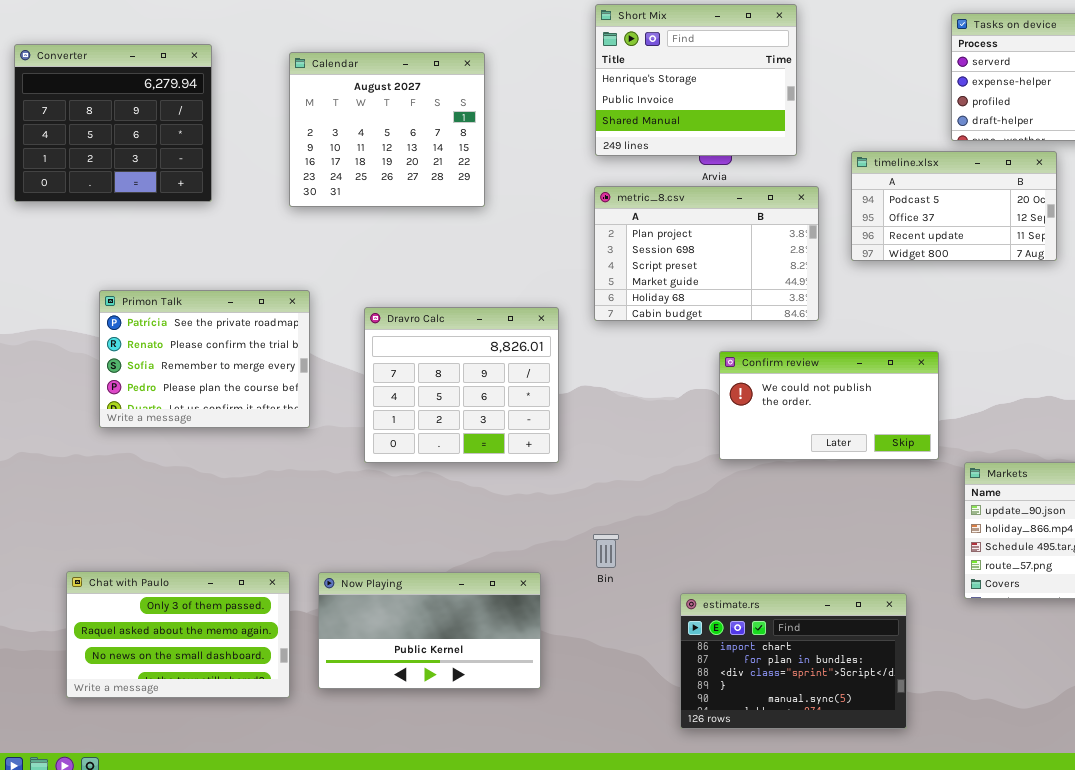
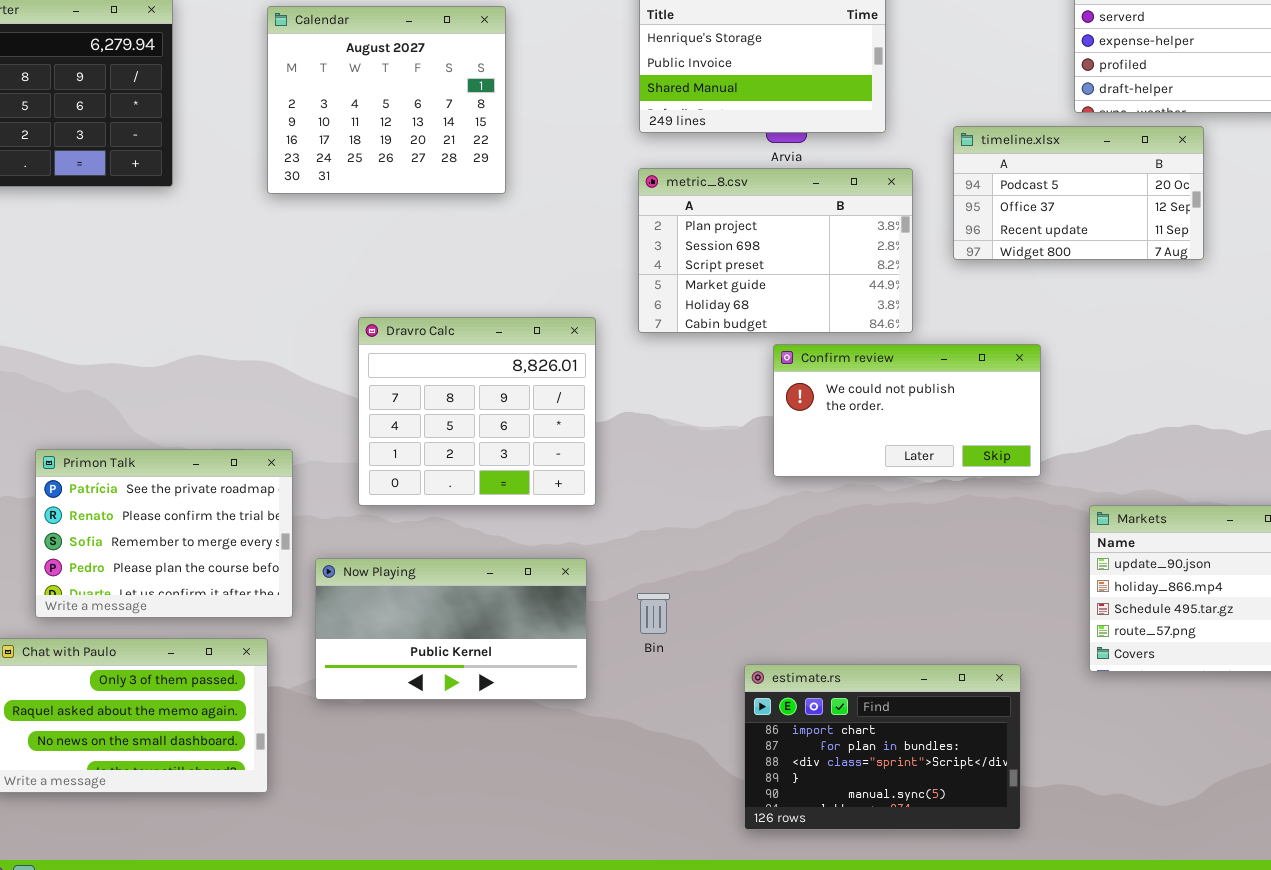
Primon Talk: [99,290,310,428] -> [35,449,293,618], moved
Confirm review: [719,351,939,460] -> [773,344,1041,477], moved
Now Playing: [318,572,541,689] -> [315,558,587,700], moved

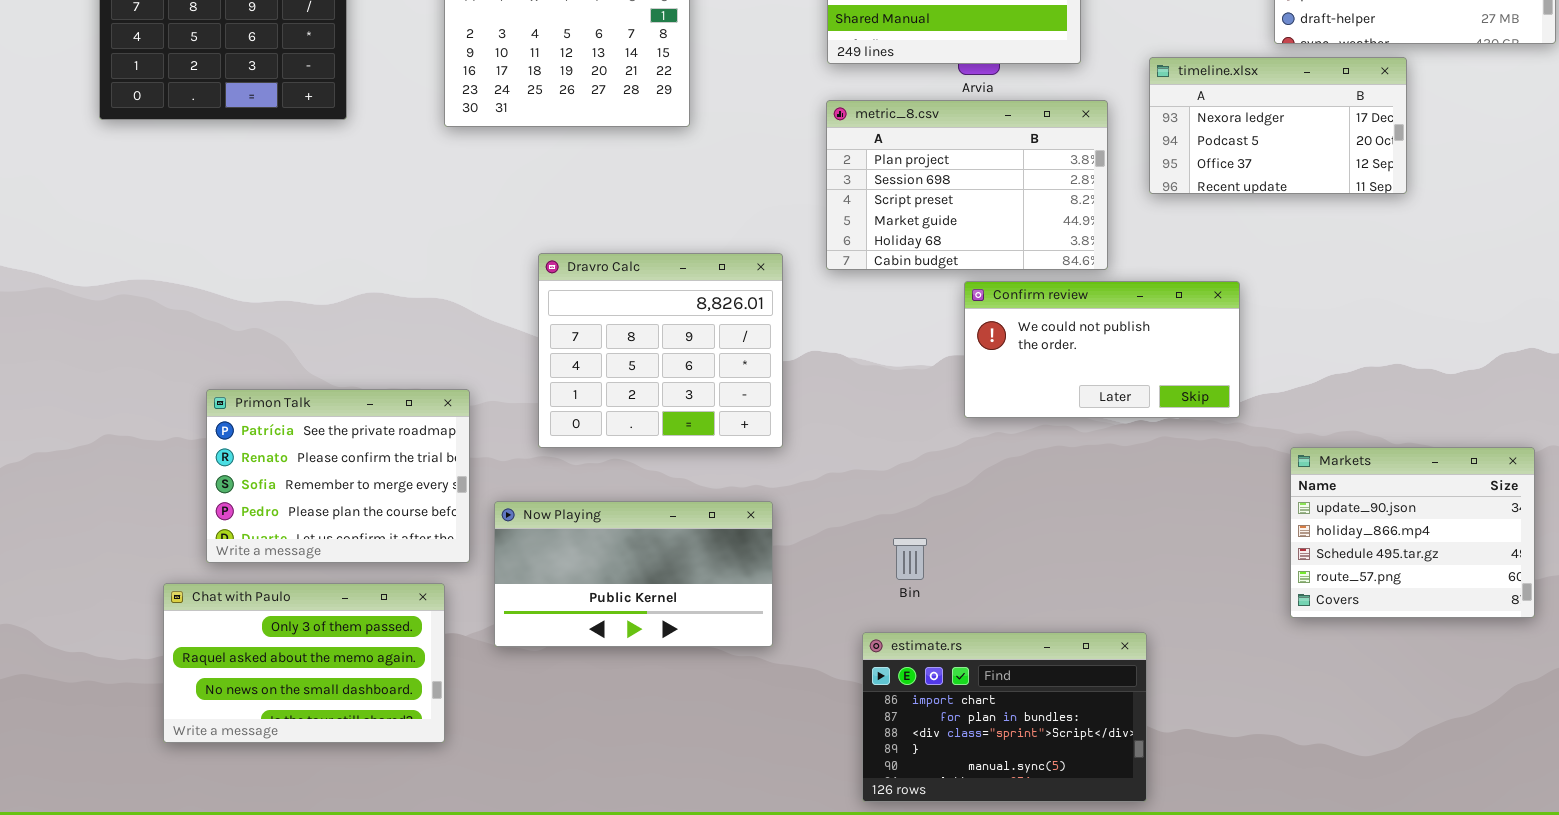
timeline.xlsx: [953,126,1204,260] -> [1149,57,1407,194], scrolled up 1 row
Bin: [637,593,670,634] -> [893,538,927,580], moved
estimate.rs: [744,664,1021,830] -> [862,632,1147,802], moved

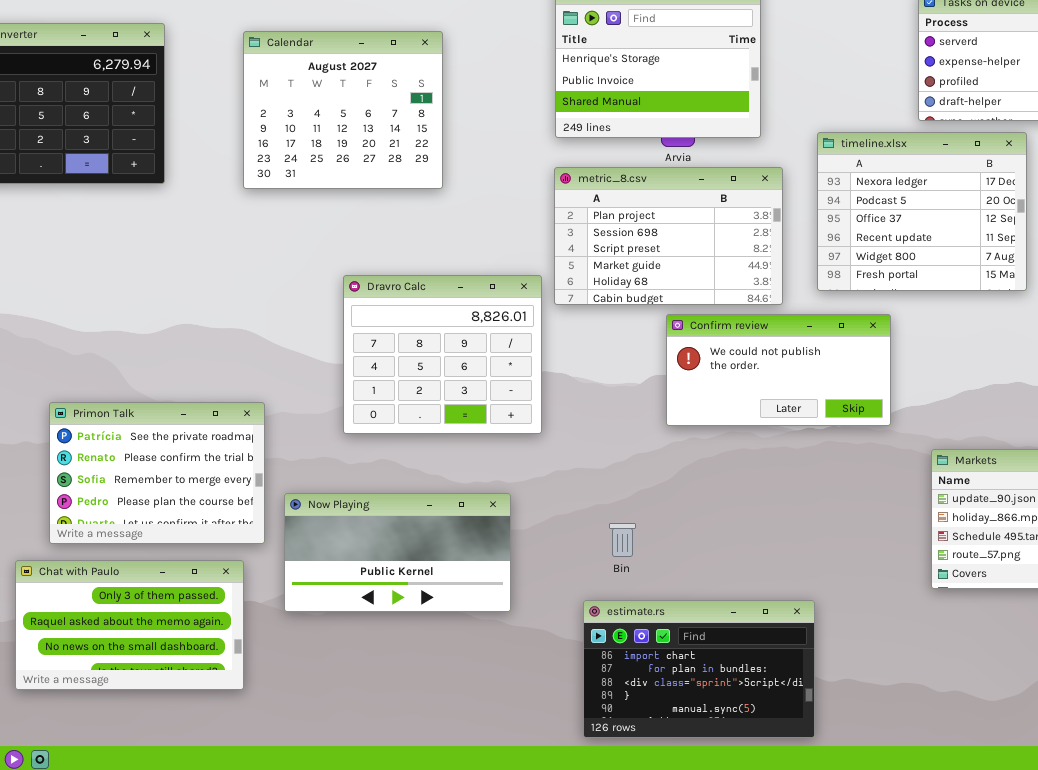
timeline.xlsx: [1149,57,1407,194] -> [817,132,1027,291], resized
Dravro Calc: [538,253,783,448] -> [343,275,542,434], moved

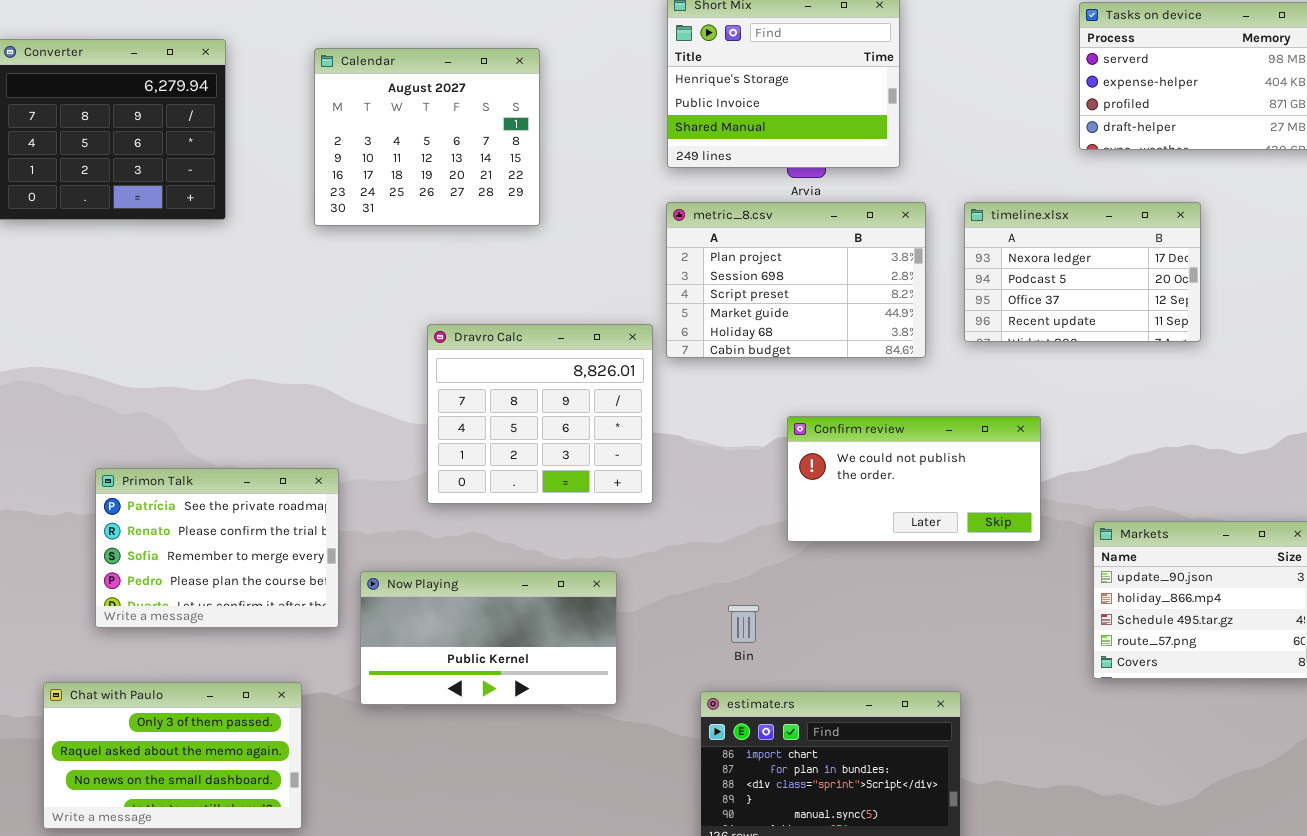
timeline.xlsx: [817,132,1027,291] -> [964,202,1201,342], resized
Confirm review: [666,314,891,426] -> [787,416,1041,542], moved
Chat with Paulo: [15,560,244,690] -> [43,682,302,829], moved

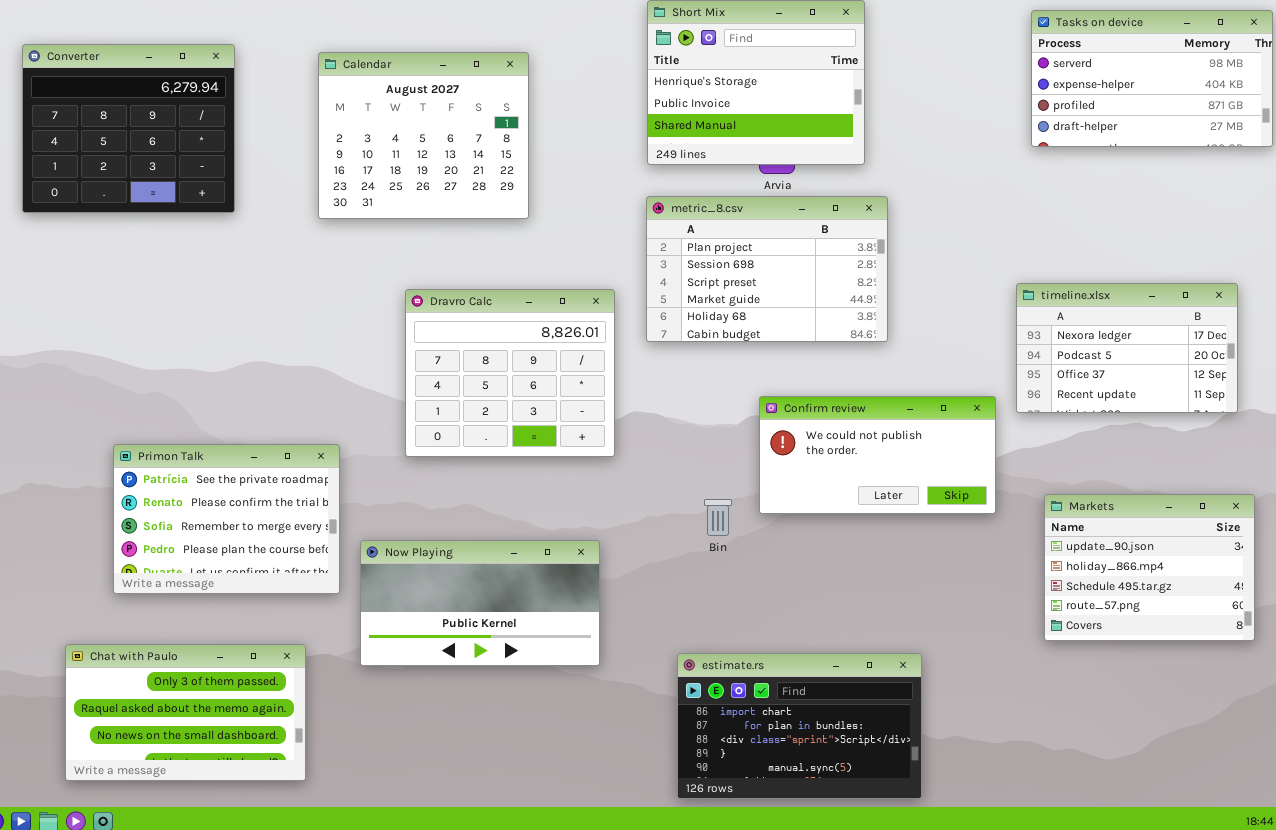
timeline.xlsx: [964,202,1201,342] -> [1016,283,1238,413], moved
Dravro Calc: [427,324,653,504] -> [405,289,615,457], moved
Bin: [728,605,759,643] -> [704,499,732,536], moved

